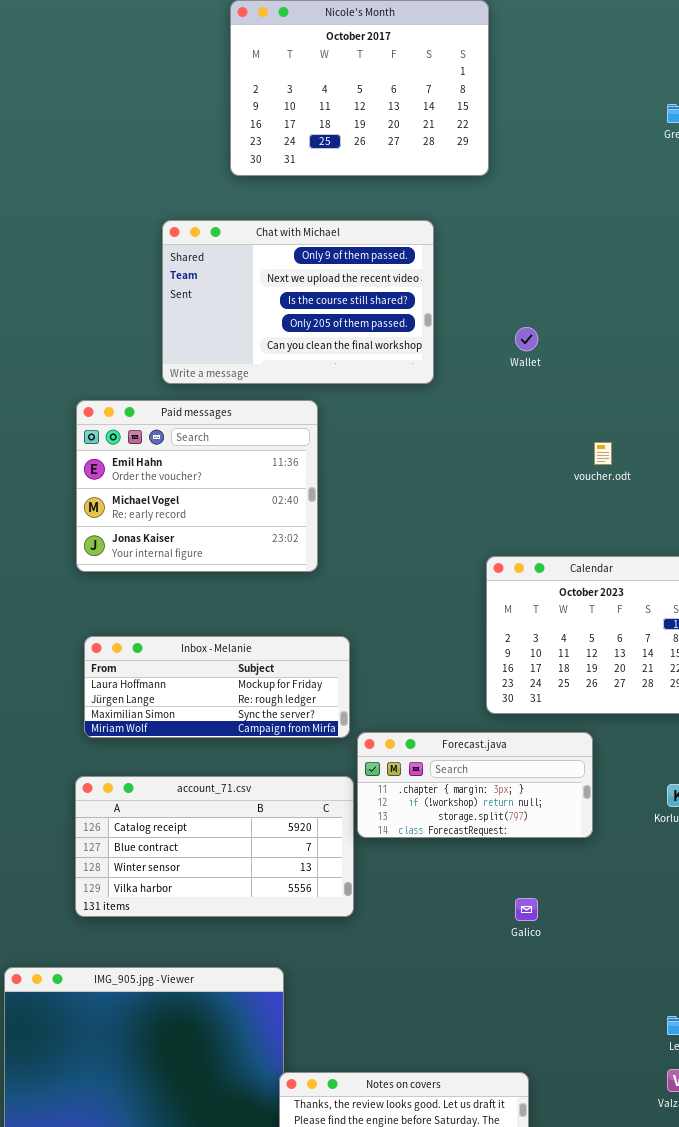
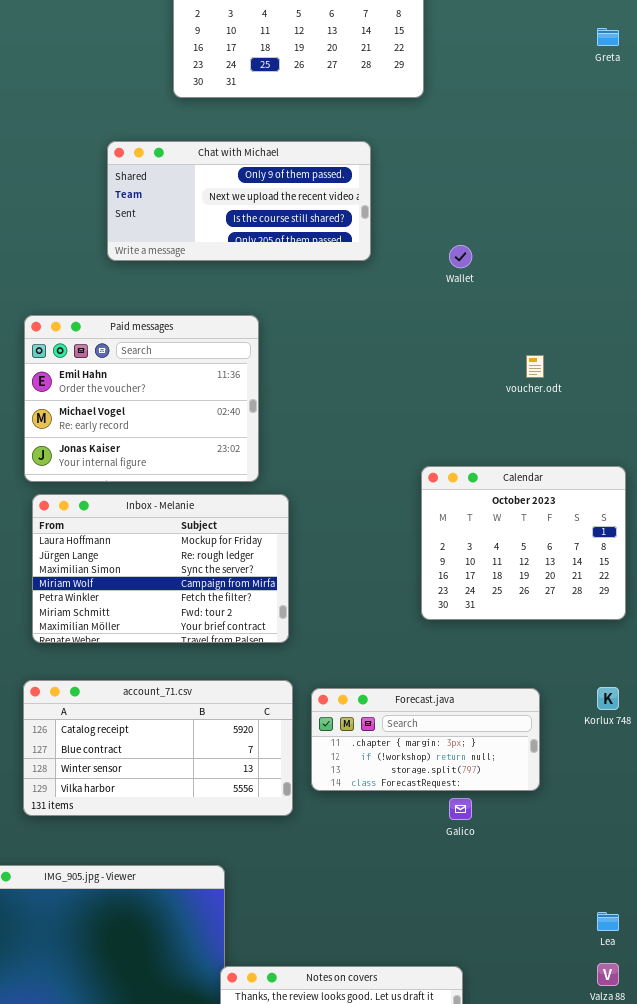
Chat with Michael: [162,220,434,384] -> [107,141,371,261], resized
Inbox - Melanie: [84,636,350,738] -> [32,494,289,643], resized
Forecast.java: [357,732,593,838] -> [311,688,540,791], moved

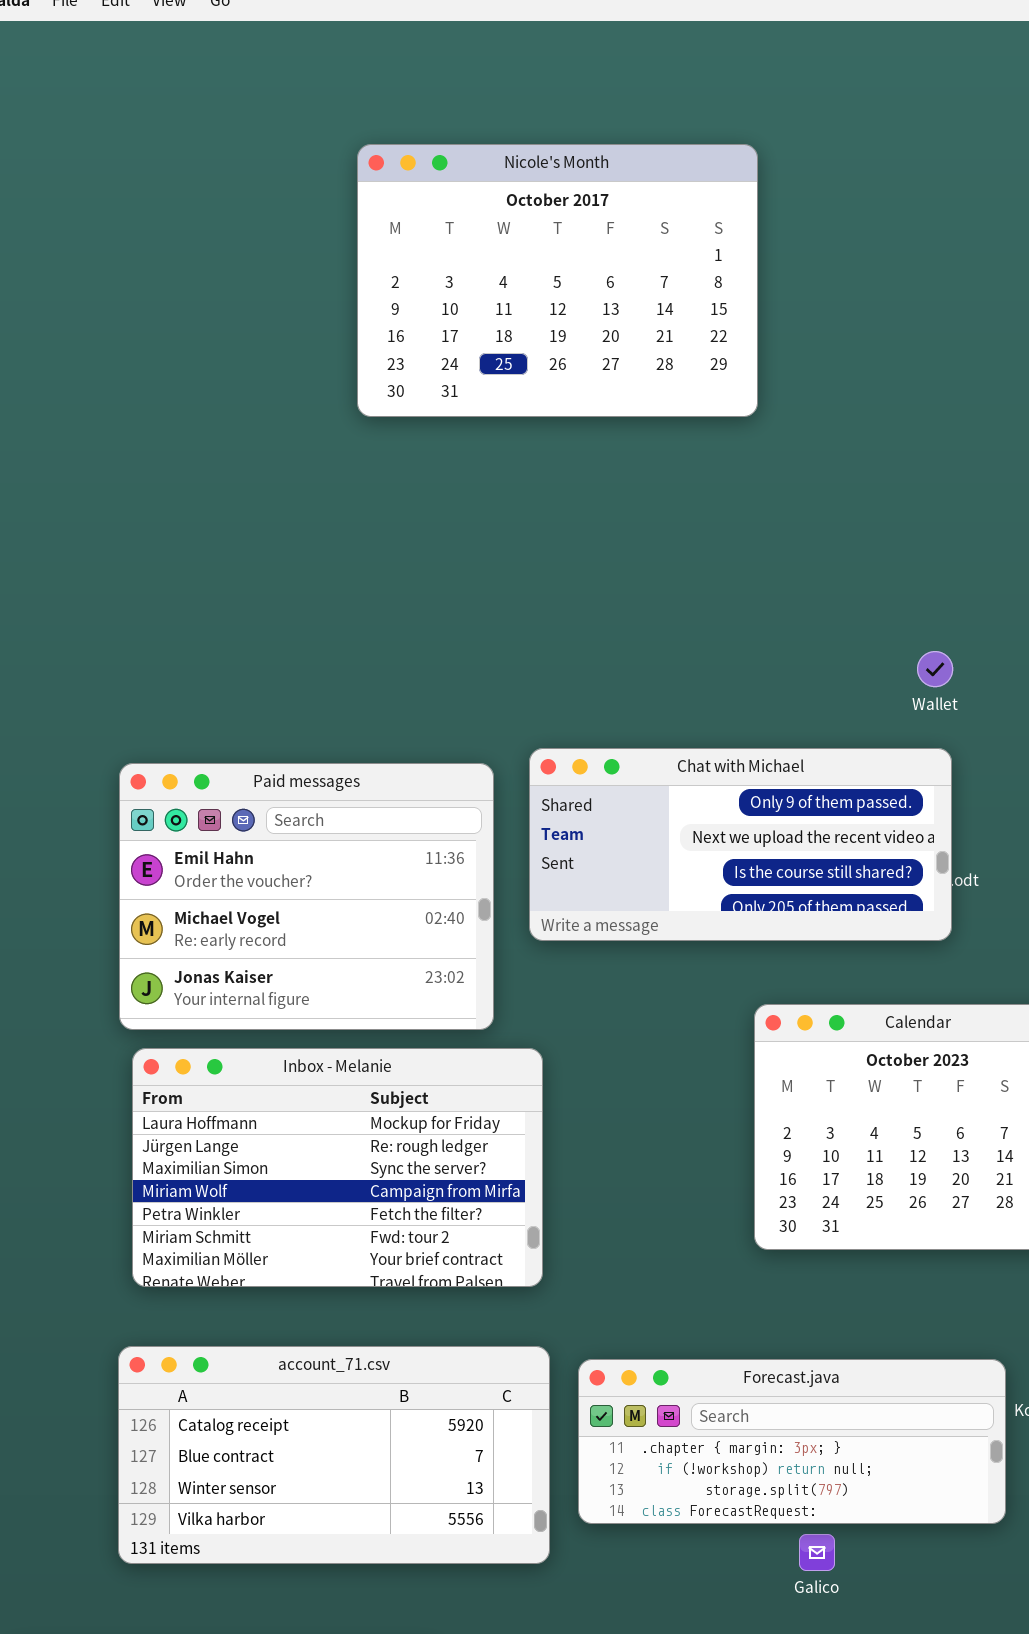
Chat with Michael: [107,141,371,261] -> [529,748,952,941], moved
Wallet: [449,245,472,268] -> [917,651,953,687], moved
Forecast.java: [311,688,540,791] -> [578,1359,1006,1524], resized

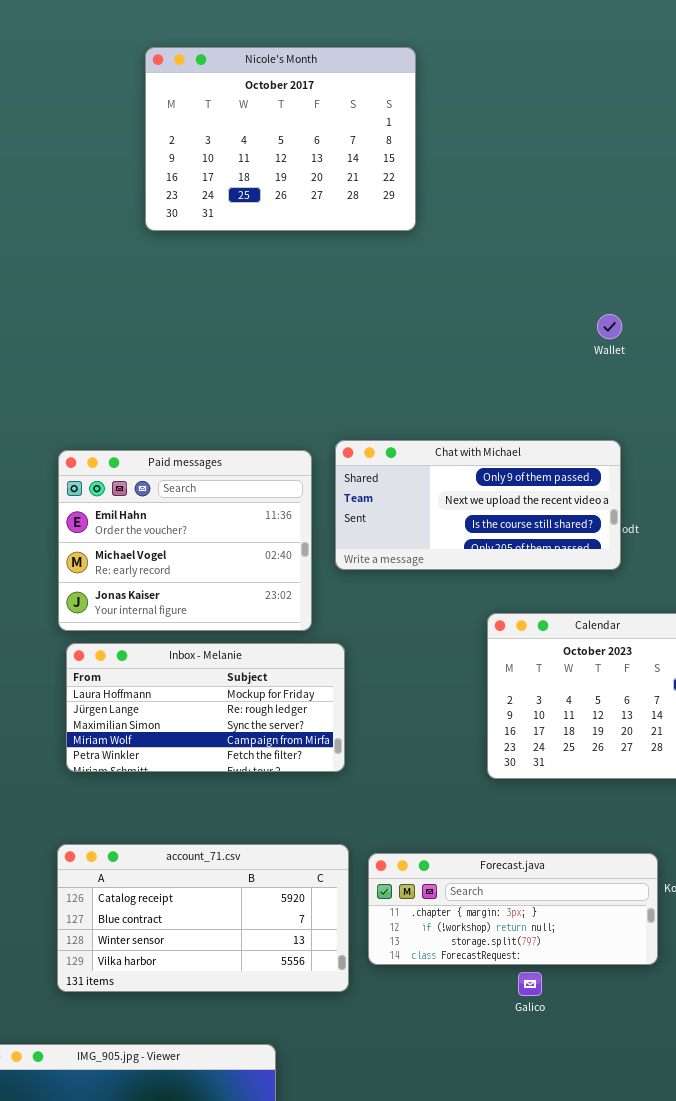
Nicole's Month: [357,144,758,417] -> [145,47,416,231], moved
Wallet: [917,651,953,687] -> [597,314,622,339], moved
Inbox - Melanie: [132,1048,543,1287] -> [66,643,345,772], resized

